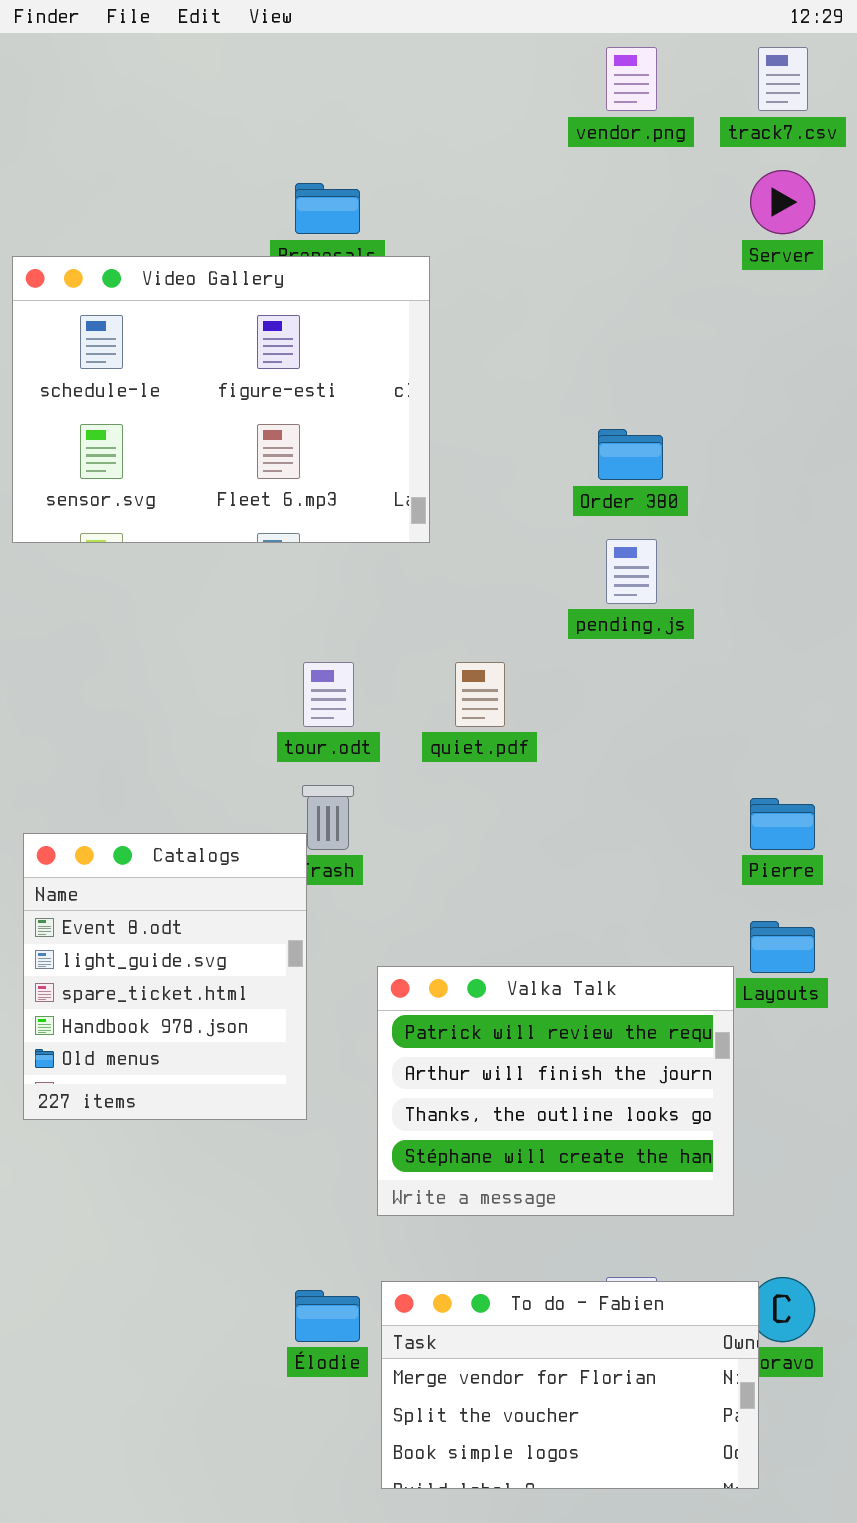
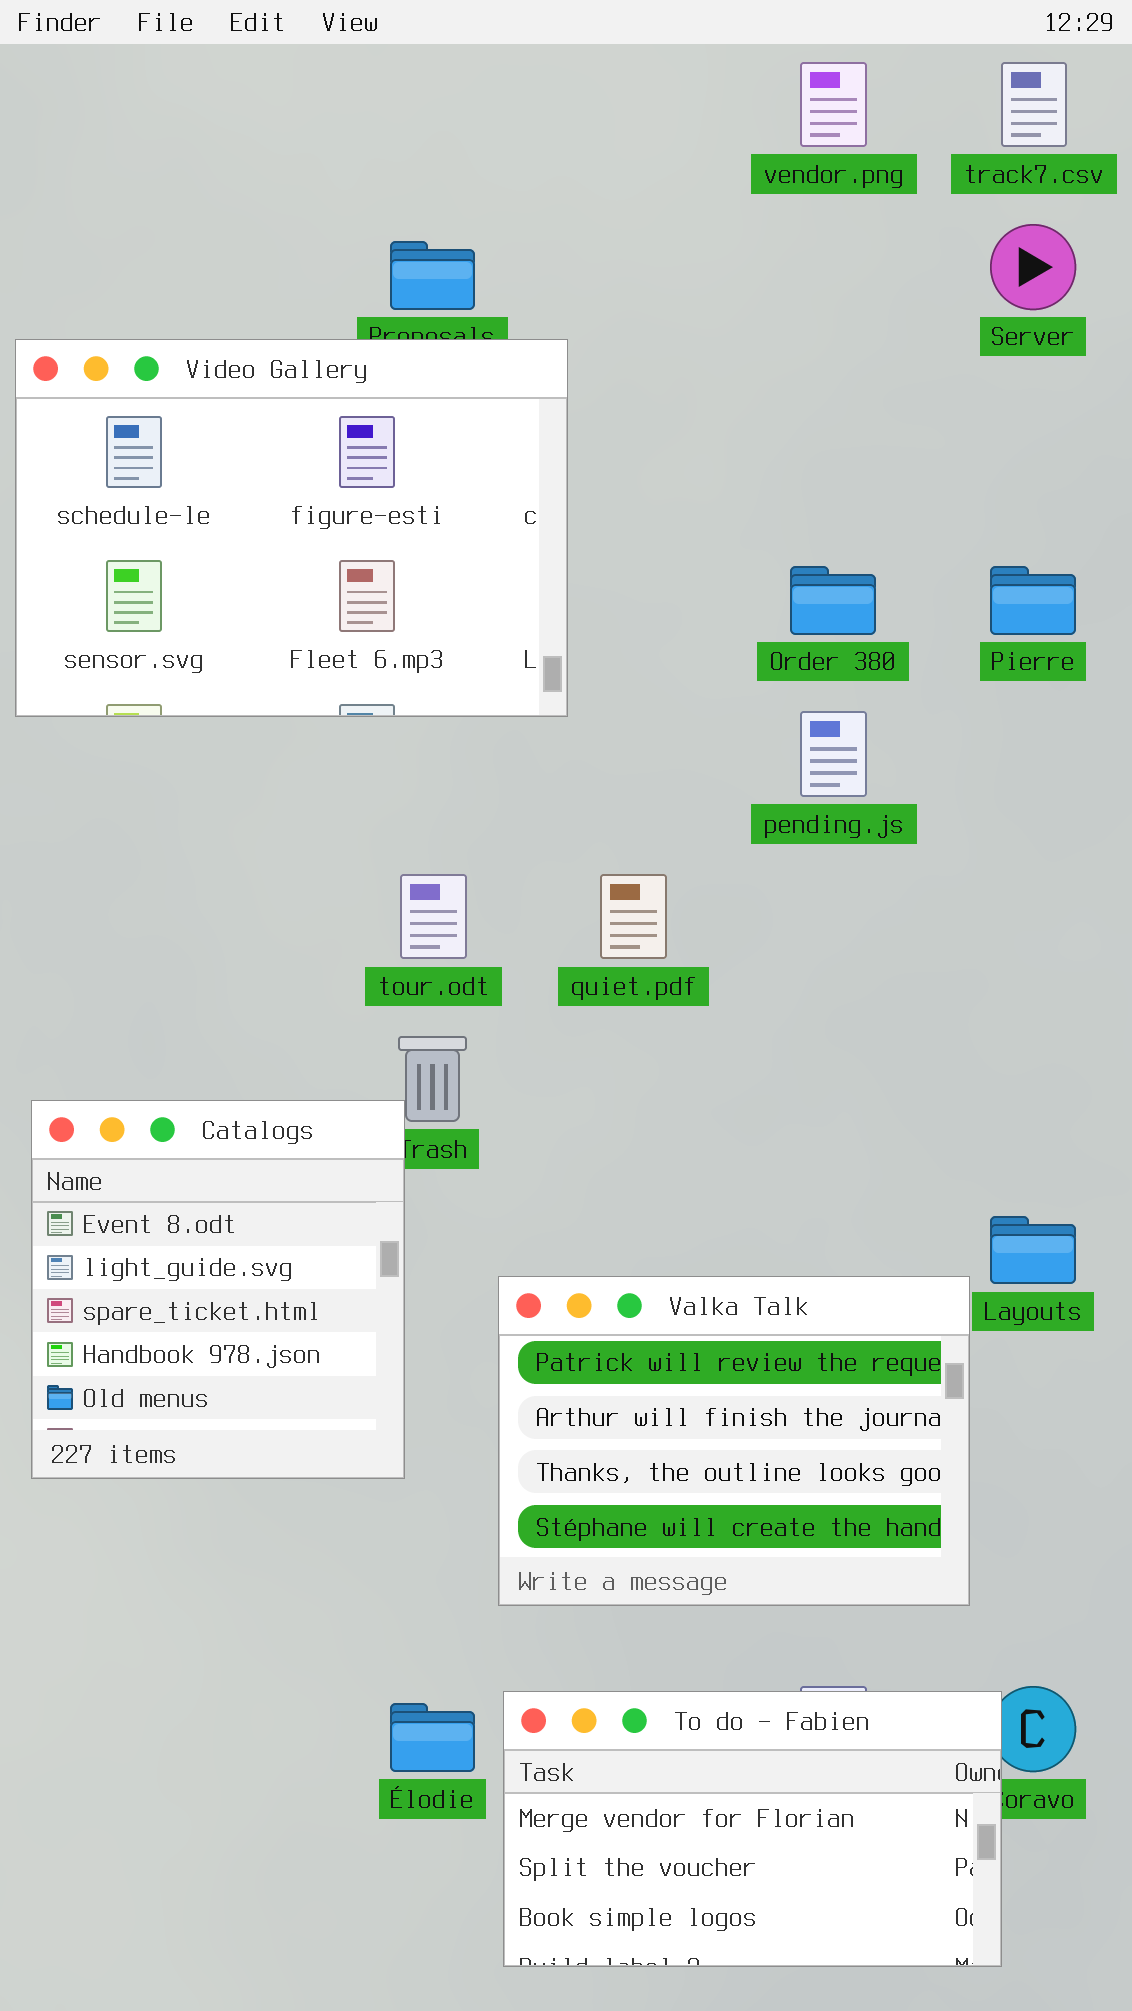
Pierre: [750,798,815,850] -> [990,566,1076,635], moved

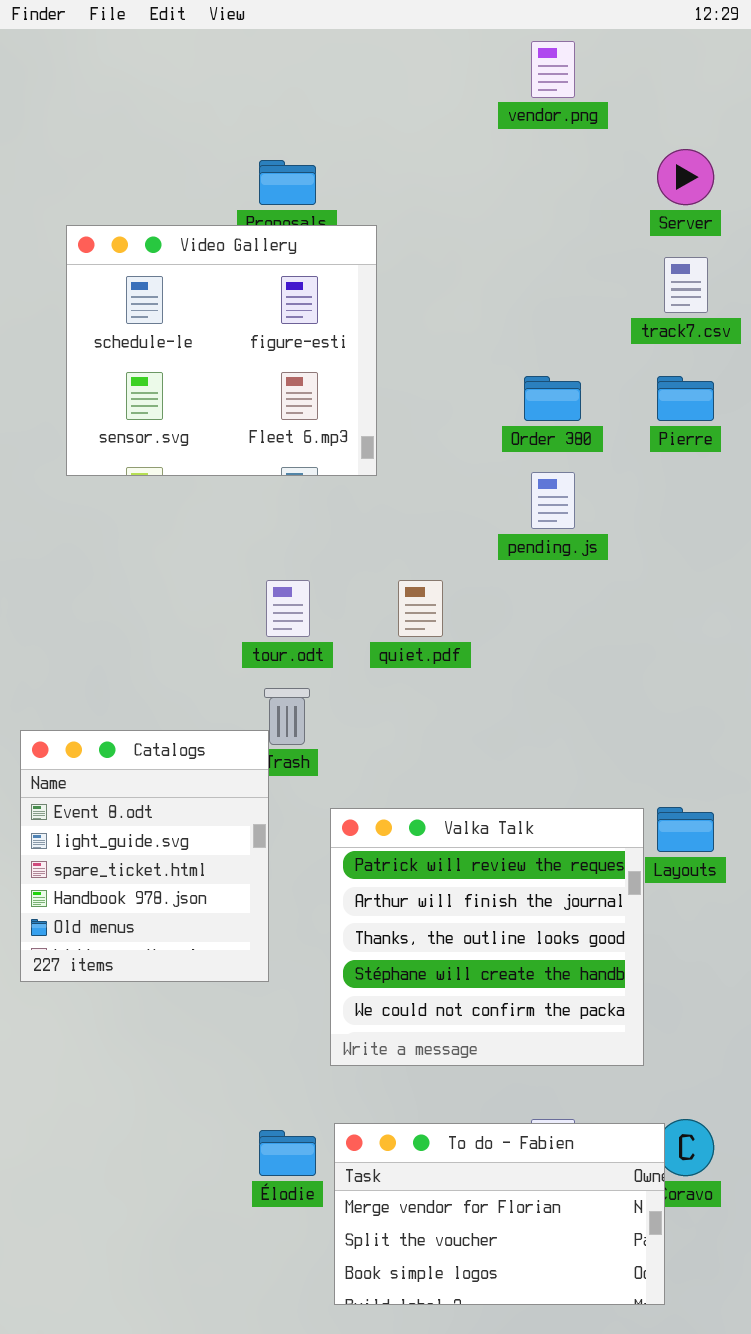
track7.csv: [1001,62,1067,147] -> [664,257,708,313], moved
Video Gallery: [15,339,568,717] -> [66,225,377,476], resized
Valka Talk: [498,1276,970,1606] -> [330,808,644,1066], resized

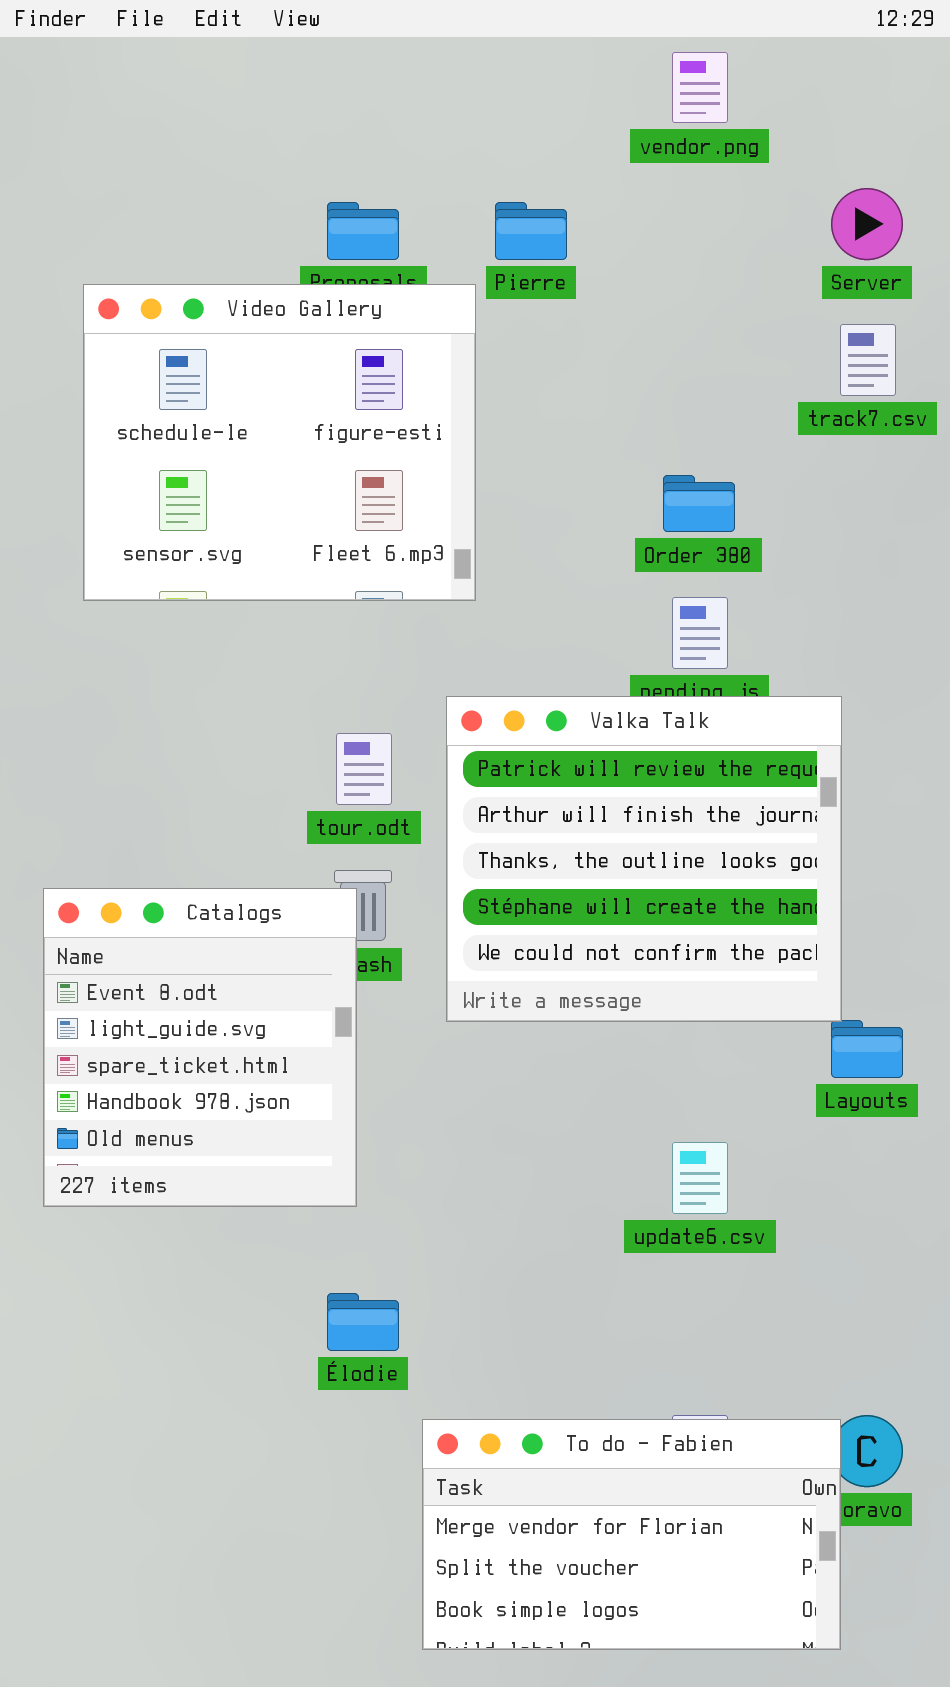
Pierre: [657,376,714,421] -> [495,202,567,260], moved
Catalogs: [20,730,269,982] -> [43,888,357,1207], moved
Valka Talk: [330,808,644,1066] -> [446,696,842,1022], moved
Élodie: [259,1130,316,1176] -> [327,1293,399,1351], moved

